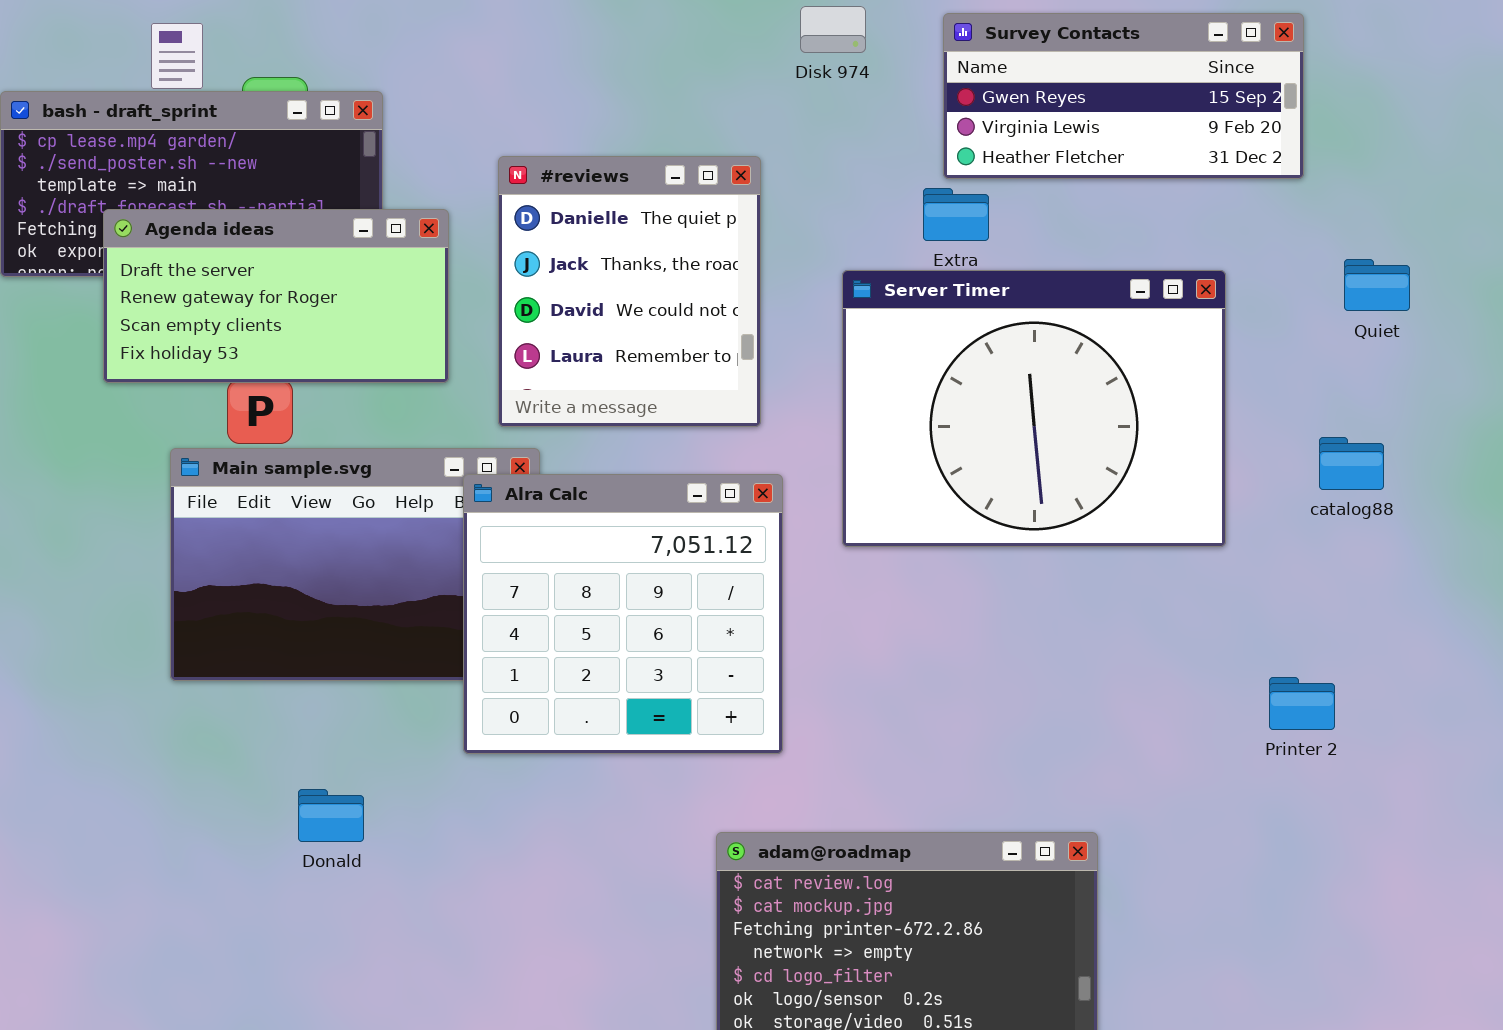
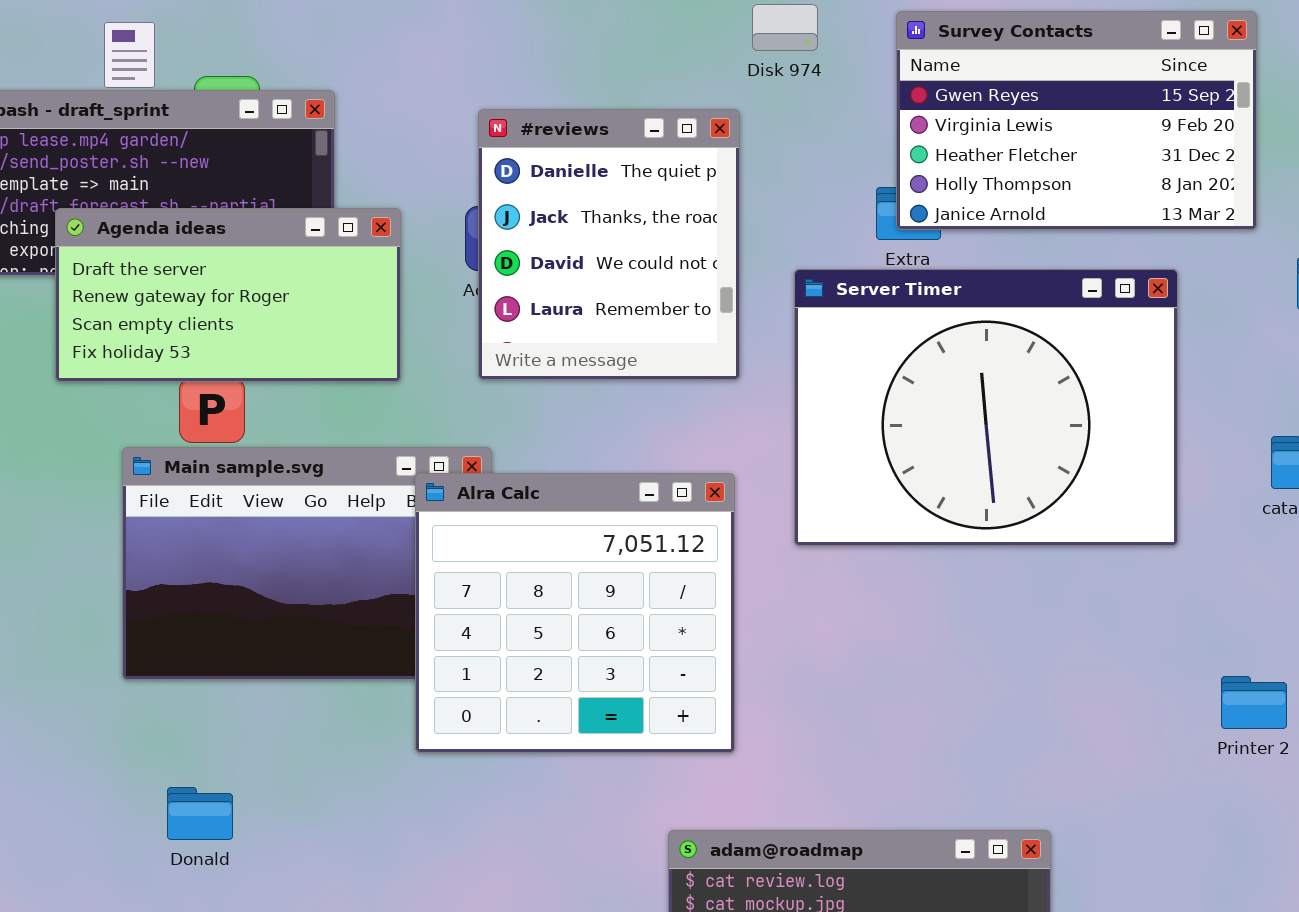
Survey Contacts: [943,13,1304,179] -> [896,11,1257,230], resized
#reviews: [498,156,761,427] -> [478,109,740,380], moved
Donald: [298,789,364,842] -> [167,787,233,840], moved

